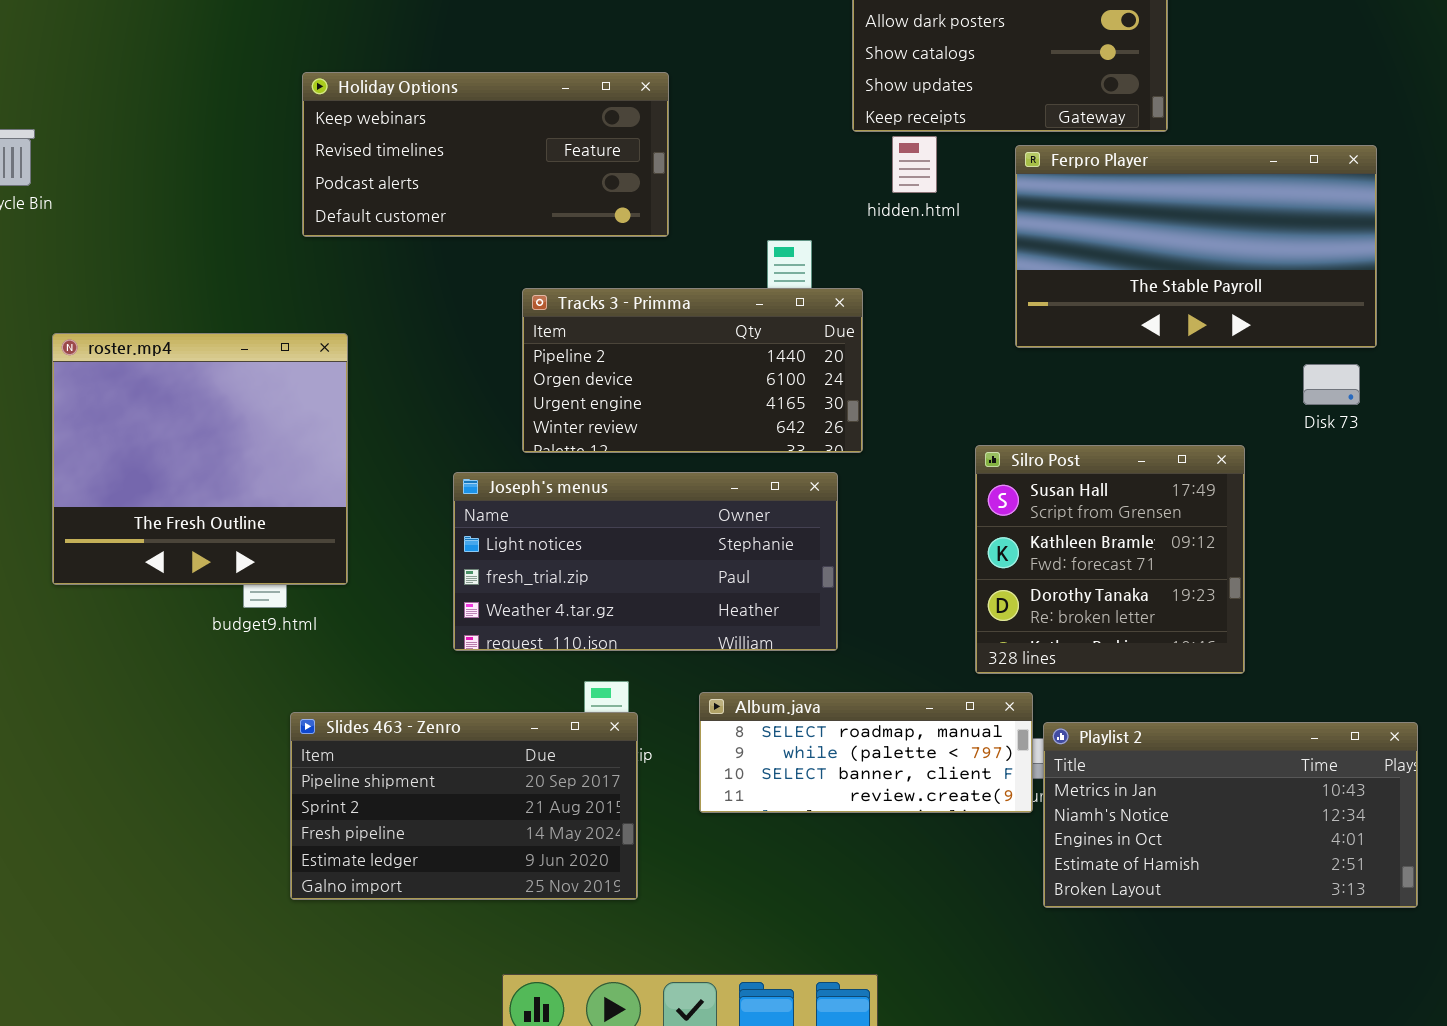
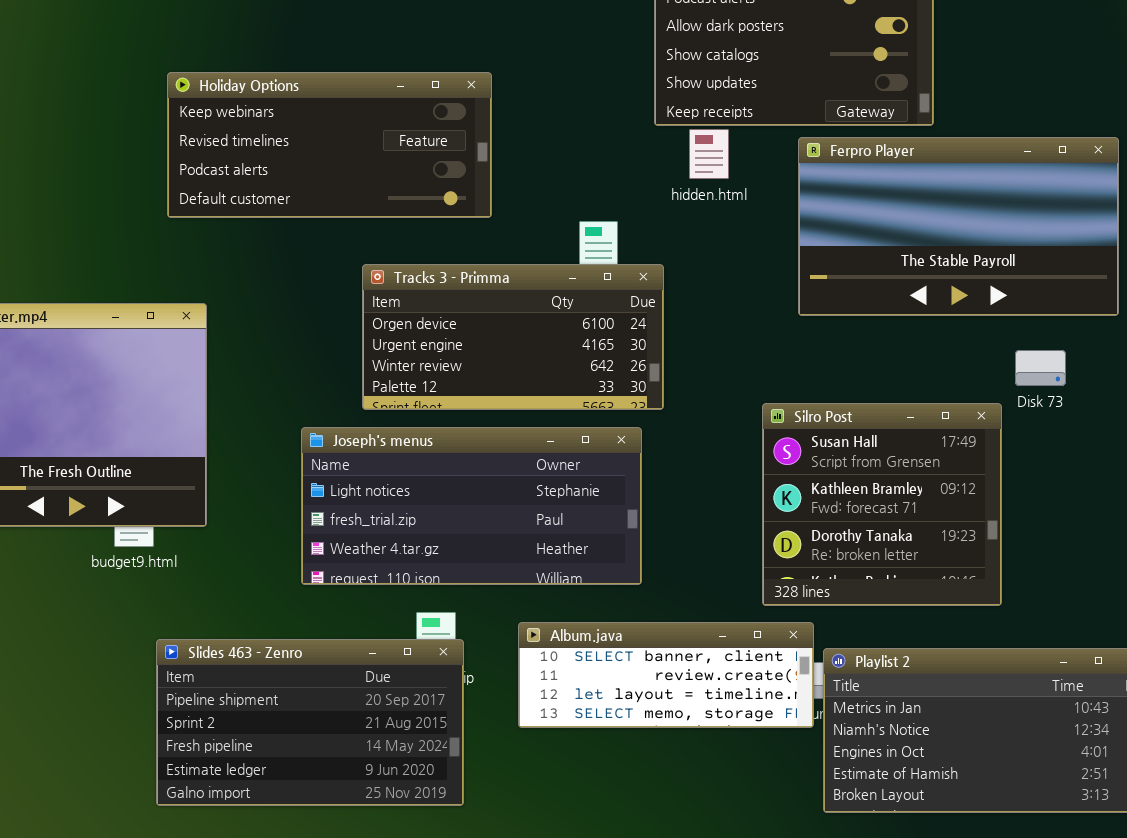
Tracks 3 - Primma: [522,288,863,453] -> [362,264,664,410], scrolled down 1 row
Disk 73: [1303,364,1360,405] -> [1015,350,1066,386], moved
Album.java: [699,692,1033,813] -> [518,622,814,728], scrolled down 2 rows

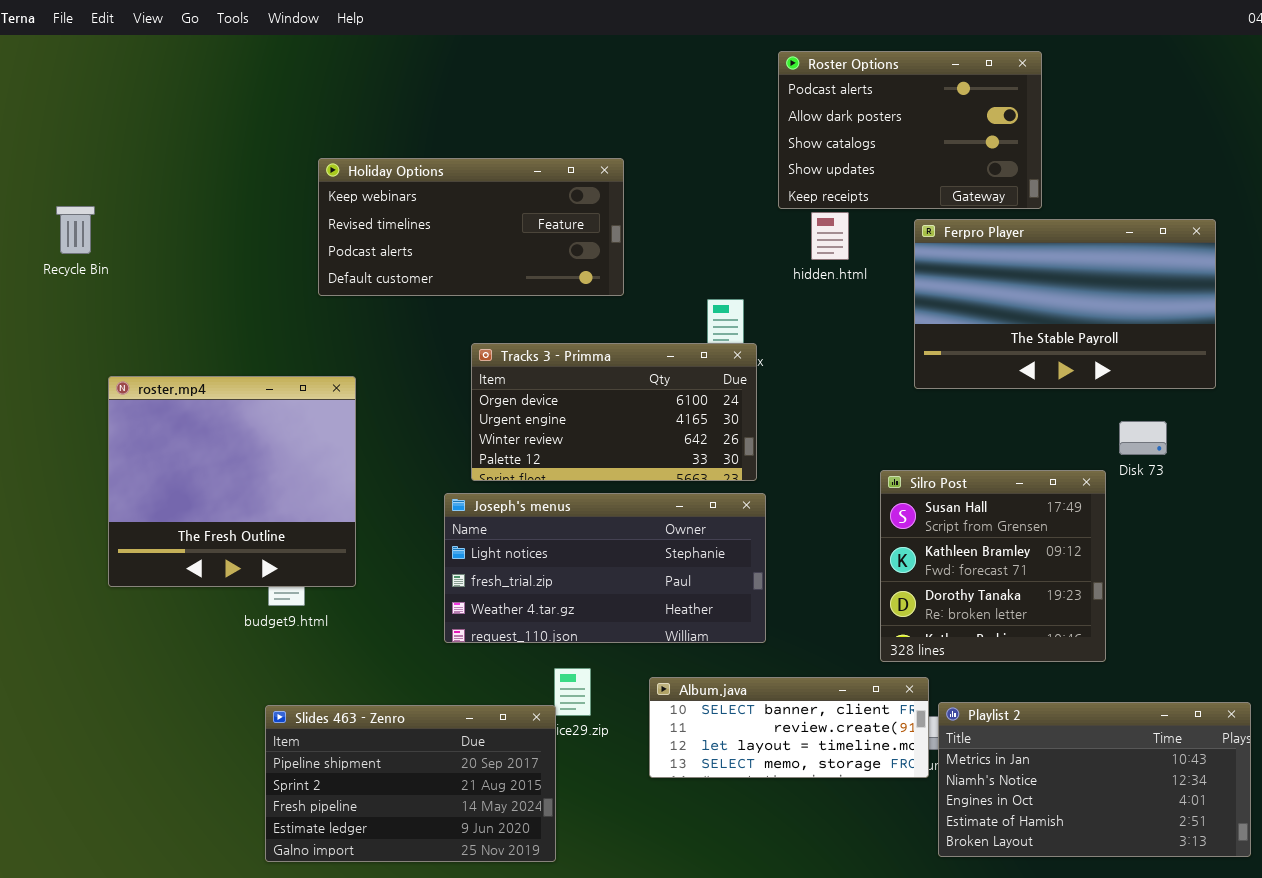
Tracks 3 - Primma: [362,264,664,410] -> [471,343,757,481], moved
Slides 463 - Zenro: [156,639,464,806] -> [265,705,556,862], moved

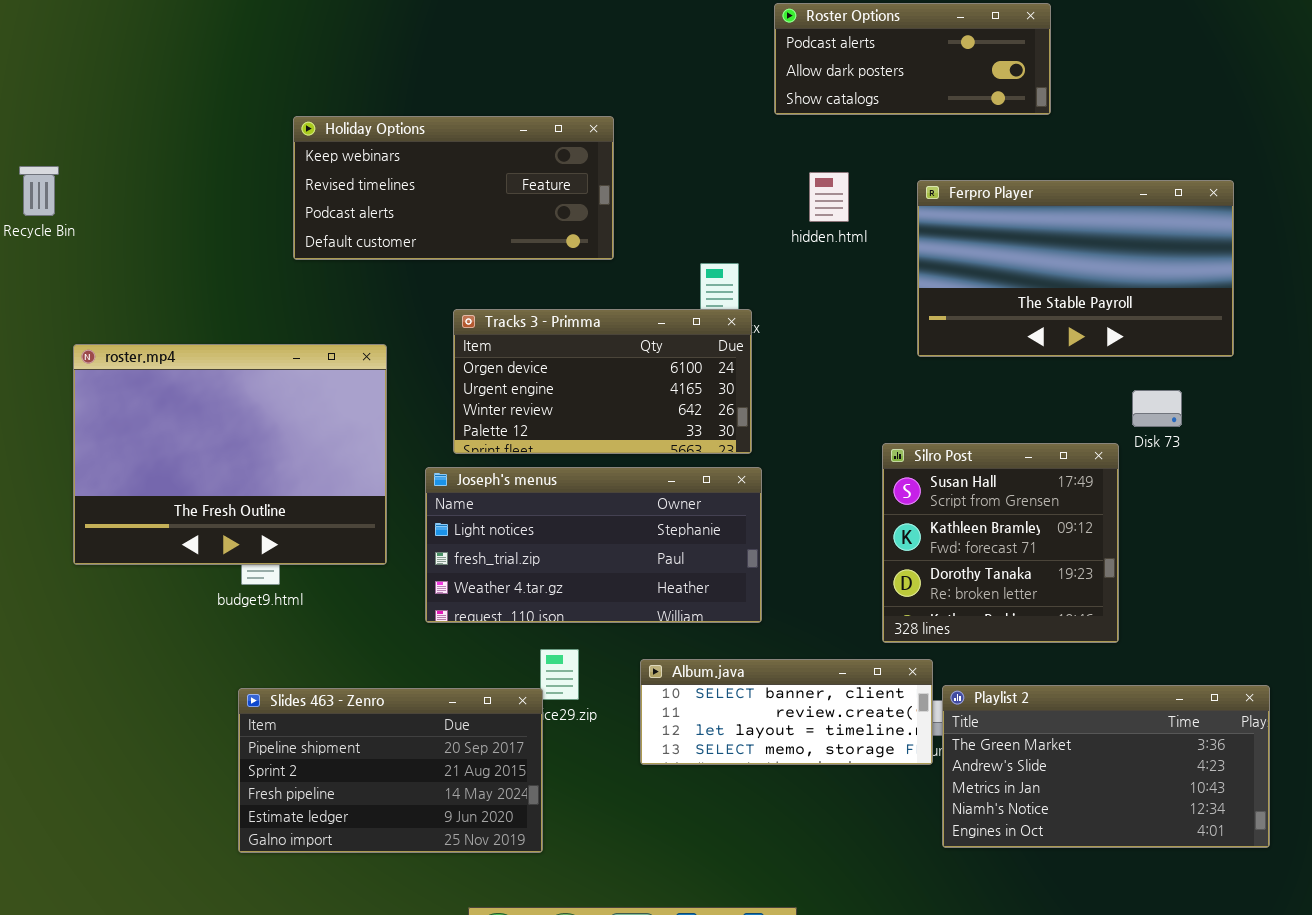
Roster Options: [778,51,1042,209] -> [774,3,1051,115], resized
roster.mp4: [108,376,356,587] -> [73,344,387,565], resized
Playlist 2: [938,702,1251,857] -> [942,685,1270,848], scrolled up 2 rows

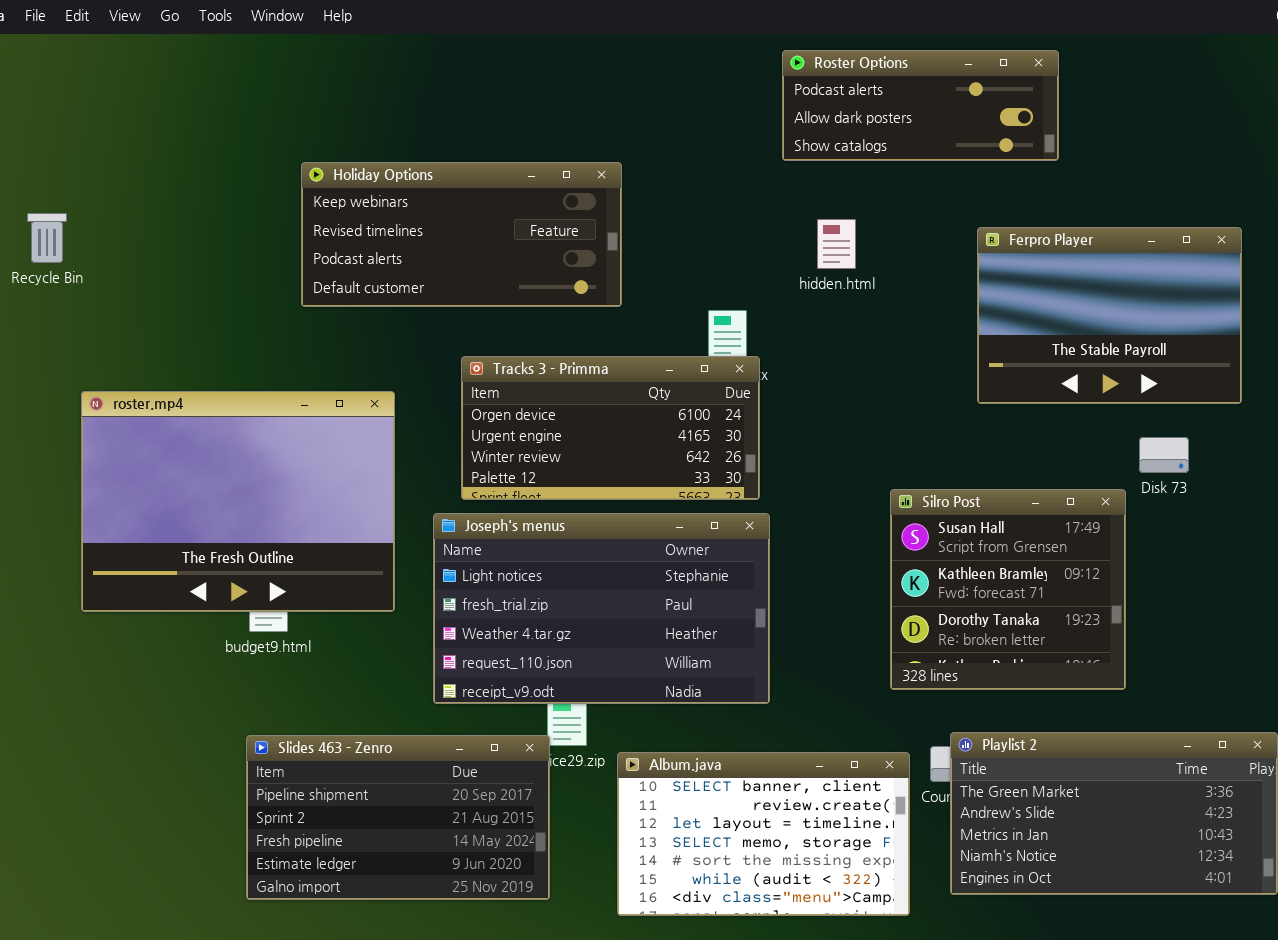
Ferpro Player: [917,180,1234,357] -> [977,227,1242,404], resized
Joseph's menus: [425,467,762,623] -> [433,513,770,704], resized
Album.java: [640,659,933,765] -> [617,752,910,916], moved, resized

